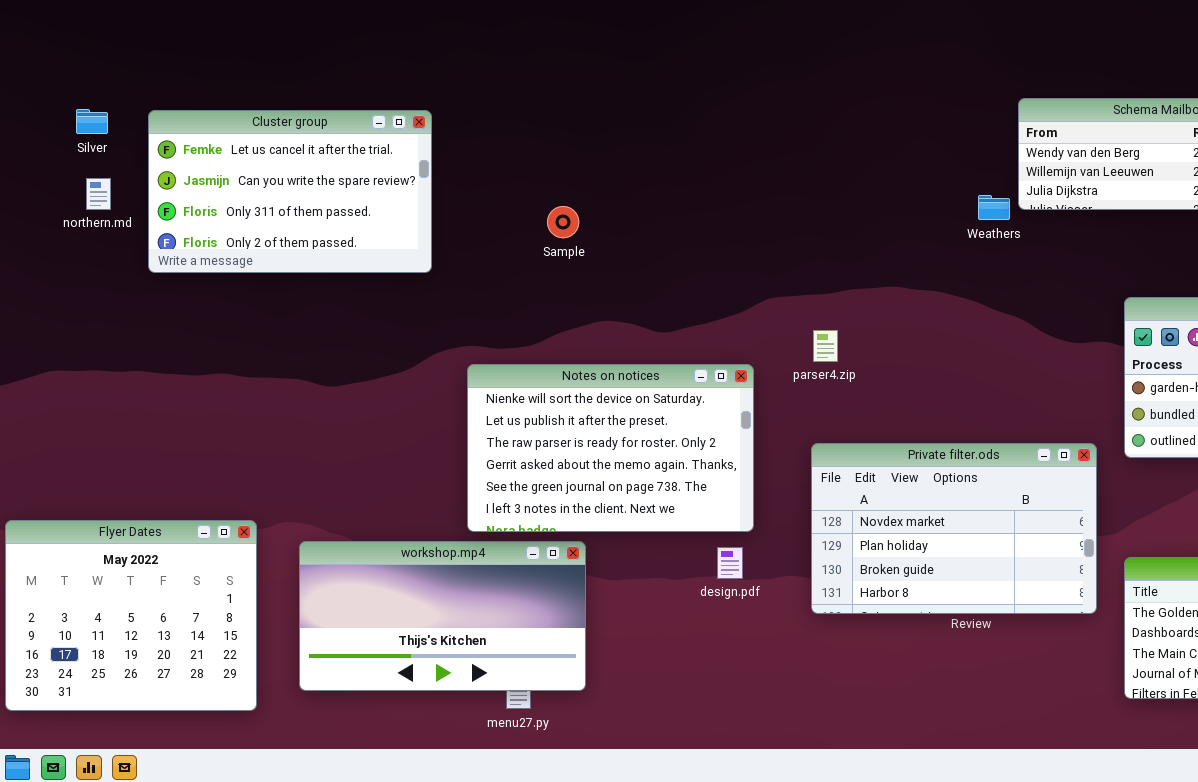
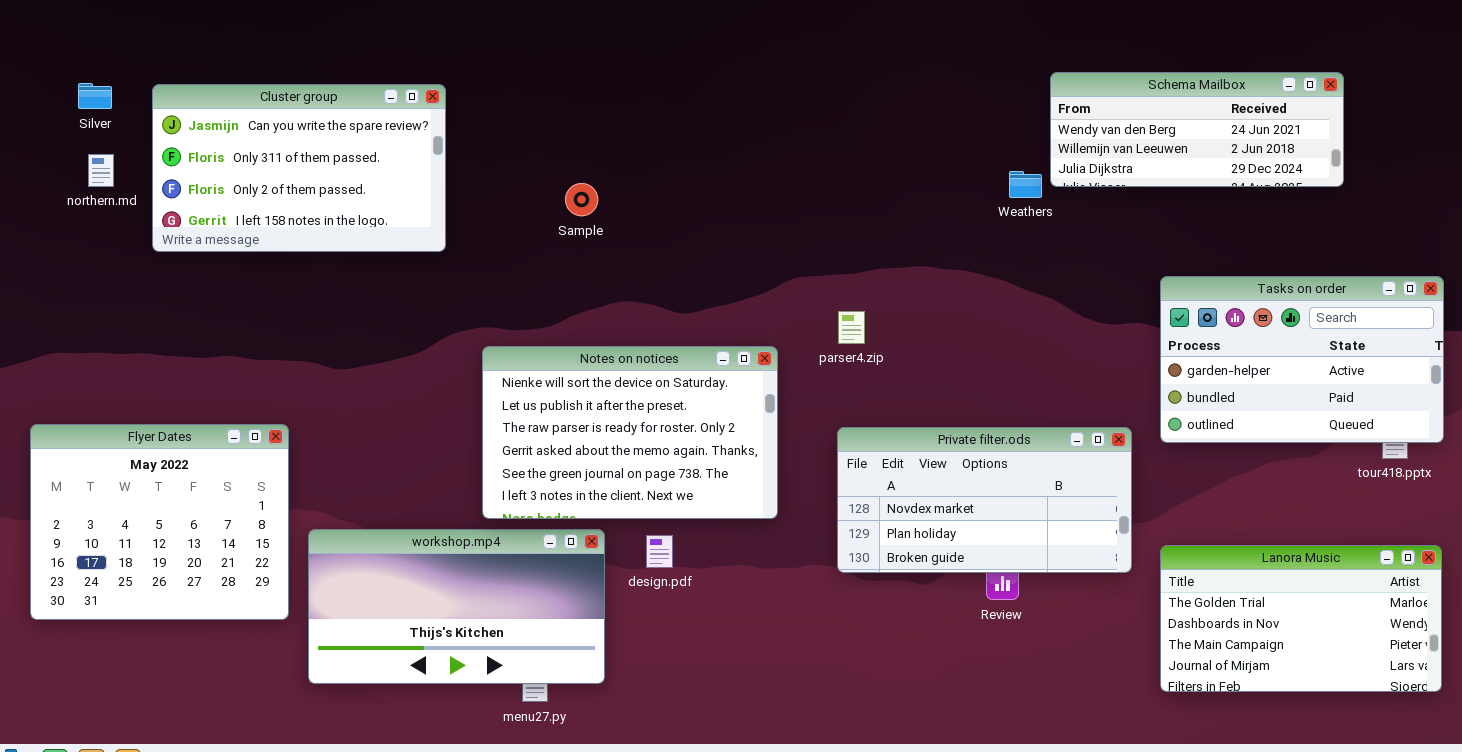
Cluster group: [148,110,432,273] -> [152,84,446,252], scrolled down 1 row
Private filter.ods: [811,443,1097,614] -> [837,427,1132,573], resized
Flyer Dates: [5,520,257,711] -> [30,424,289,620], moved
design.pdf: [717,547,743,579] -> [646,535,673,568], moved

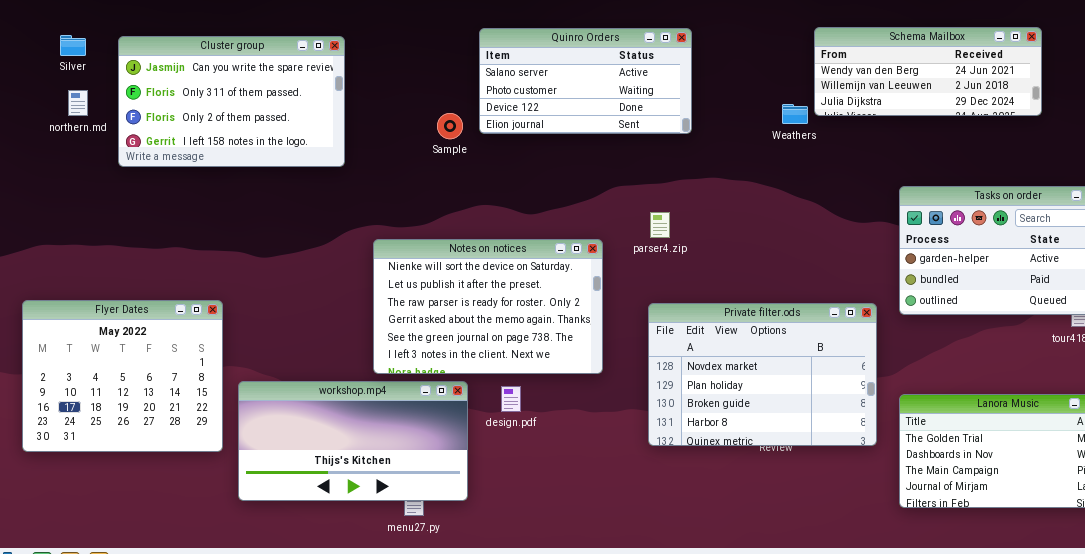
Quinro Orders: none -> [479,28,692,134], opened
Private filter.ods: [837,427,1132,573] -> [648,303,877,446], resized

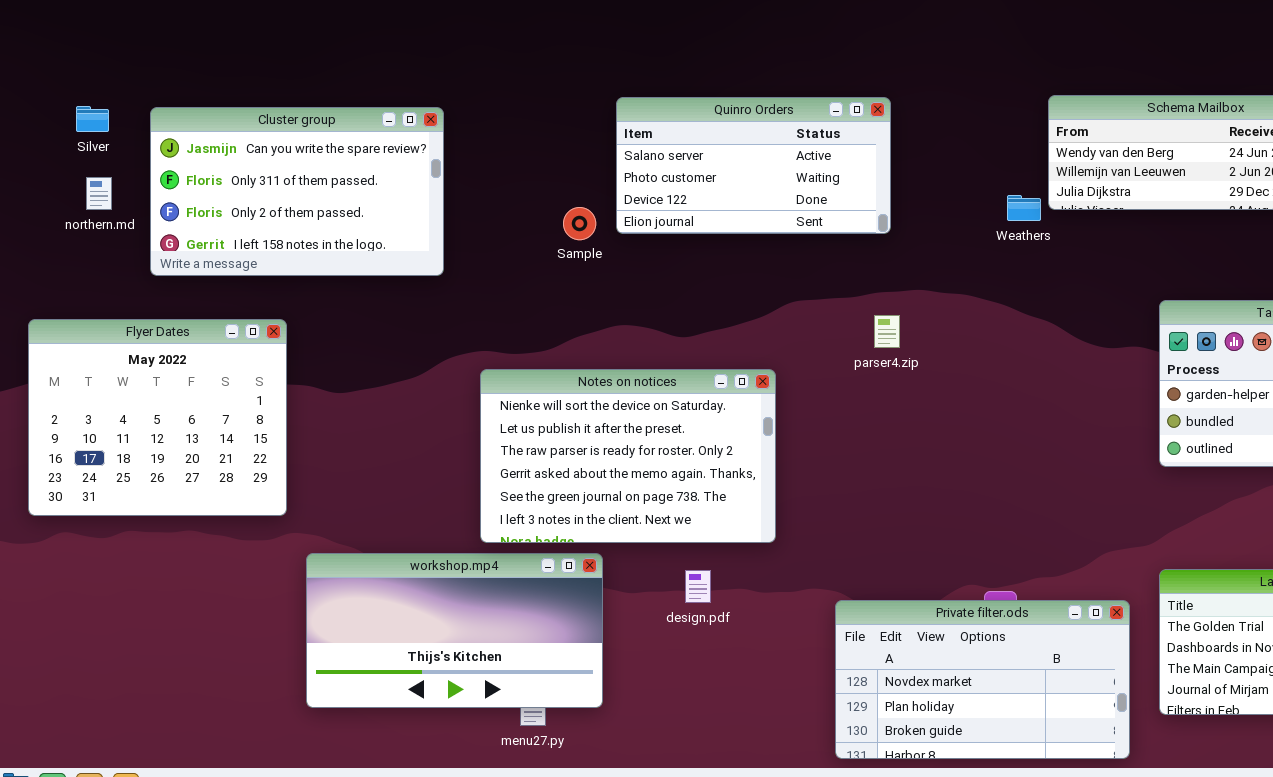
parser4.zip: [650,212,670,238] -> [874,315,900,348], moved
Flyer Dates: [22,300,223,452] -> [28,319,287,516], moved
Private filter.ods: [648,303,877,446] -> [835,600,1130,759], moved, resized
design.pdf: [501,386,521,412] -> [685,570,711,603], moved

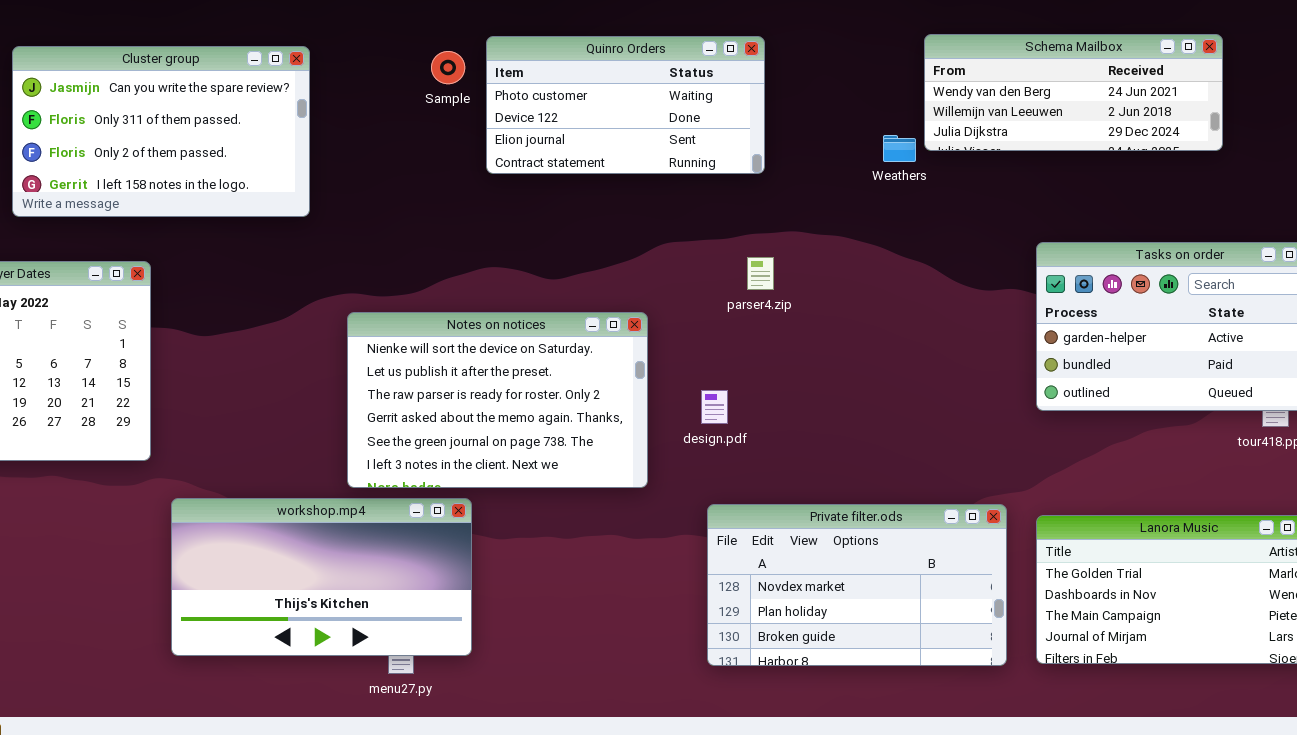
Quinro Orders: [616,97,891,234] -> [486,36,765,174], scrolled down 1 row
Sample: [563,207,596,240] -> [431,51,465,84], moved
design.pdf: [685,570,711,603] -> [701,390,728,424], moved
Private filter.ods: [835,600,1130,759] -> [707,504,1007,666], moved

